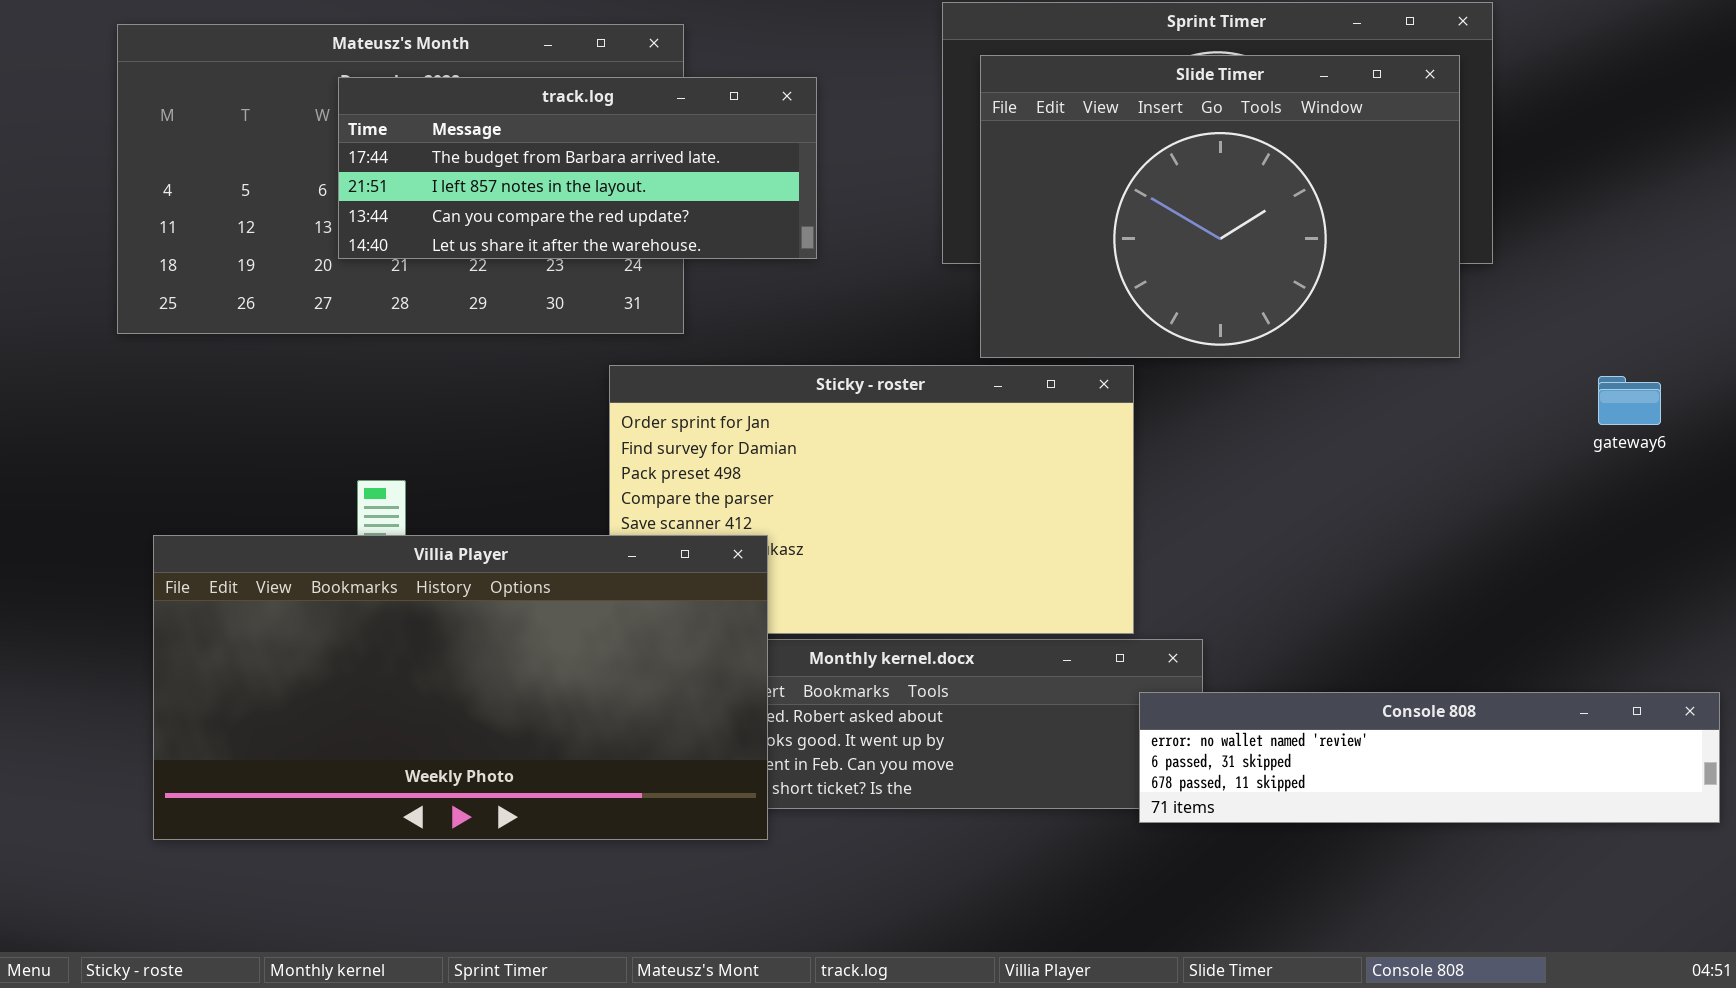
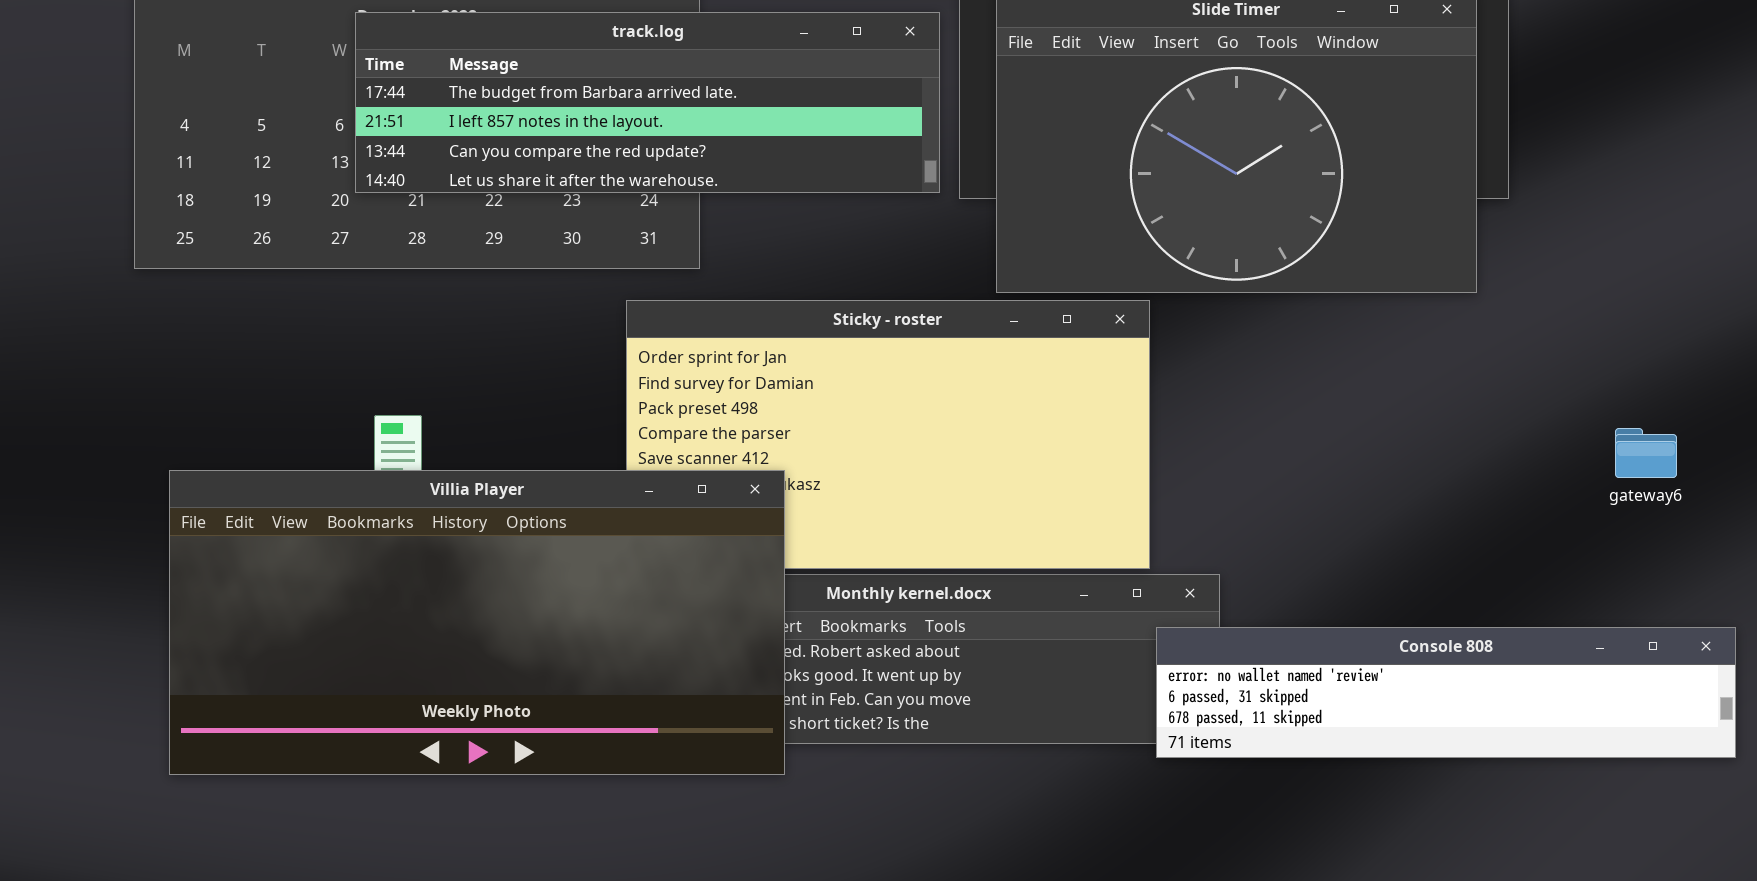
track.log: [338,77,817,259] -> [355,12,940,193], resized
gateway6: [1598,376,1661,425] -> [1615,428,1677,478], moved

